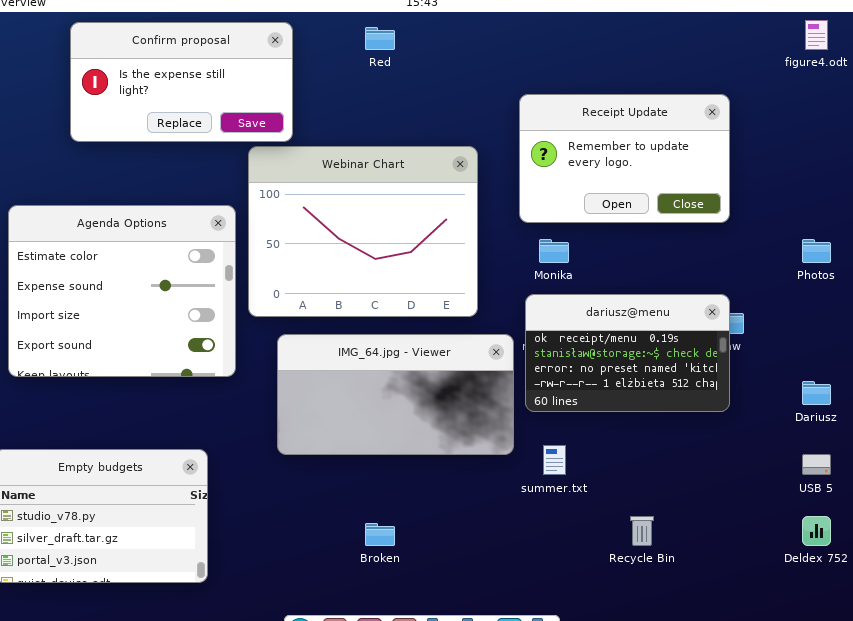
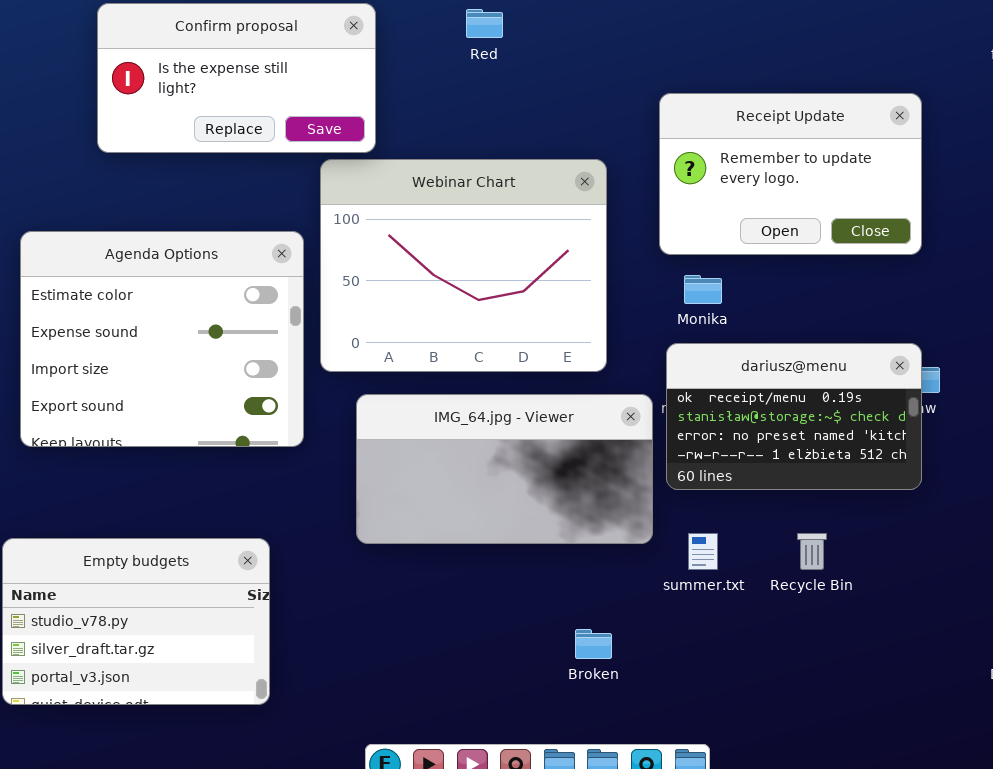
Recycle Bin: [630,516,654,546] -> [797,533,827,570], moved
Broken: [365,523,395,546] -> [575,629,612,659], moved

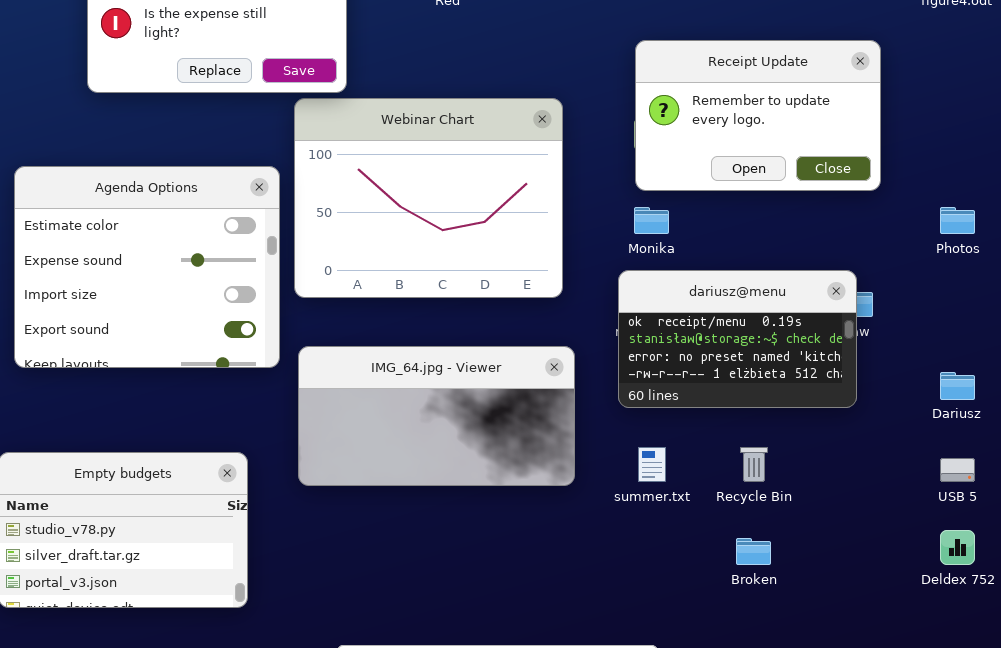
Receipt Update: [659,93,922,255] -> [635,40,881,191], moved
IMG_64.jpg - Viewer: [356,394,653,544] -> [298,346,575,486], moved
Broken: [575,629,612,659] -> [736,538,771,565], moved

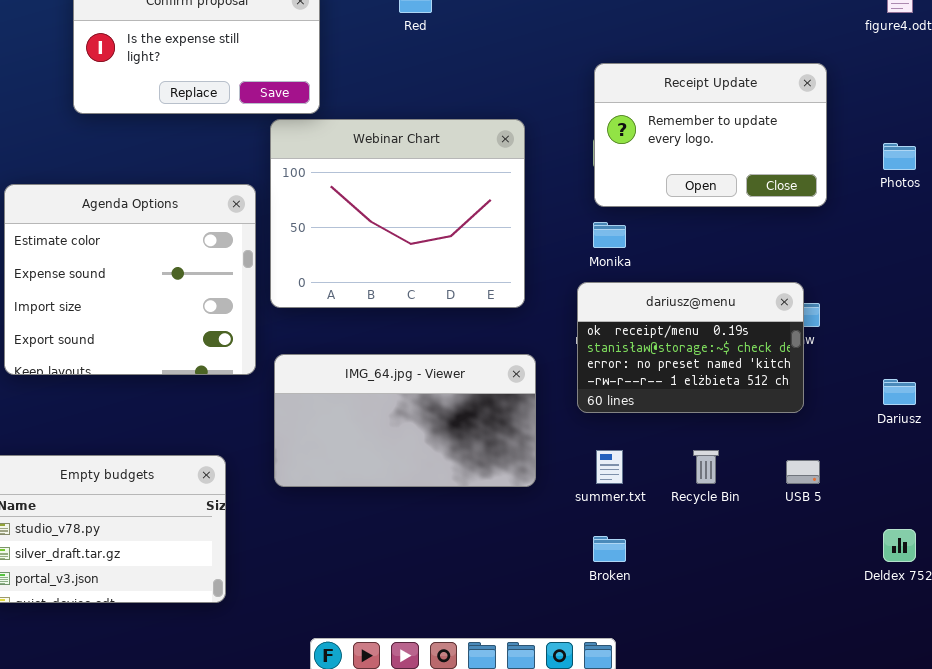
Photos: [940,207,975,234] -> [883,143,916,170], moved
USB 5: [940,458,975,482] -> [786,460,820,484], moved
Broken: [736,538,771,565] -> [593,536,626,562], moved

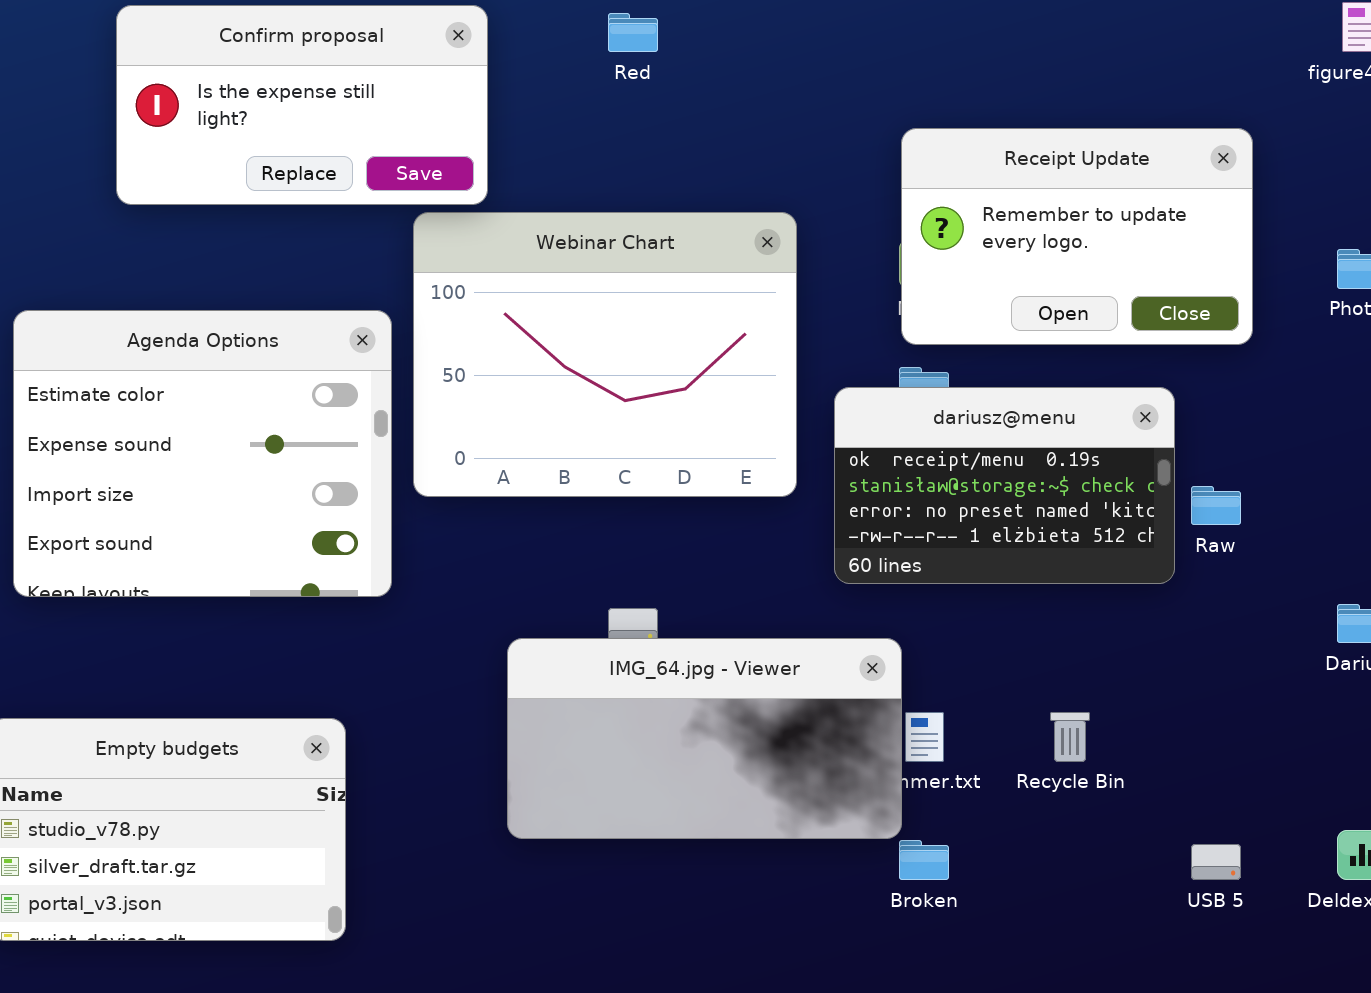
dariusz@menu: [577,282,804,413] -> [834,387,1175,584], moved
IMG_64.jpg - Viewer: [274,354,536,487] -> [507,638,902,839], moved
USB 5: [786,460,820,484] -> [1191,844,1241,880], moved

